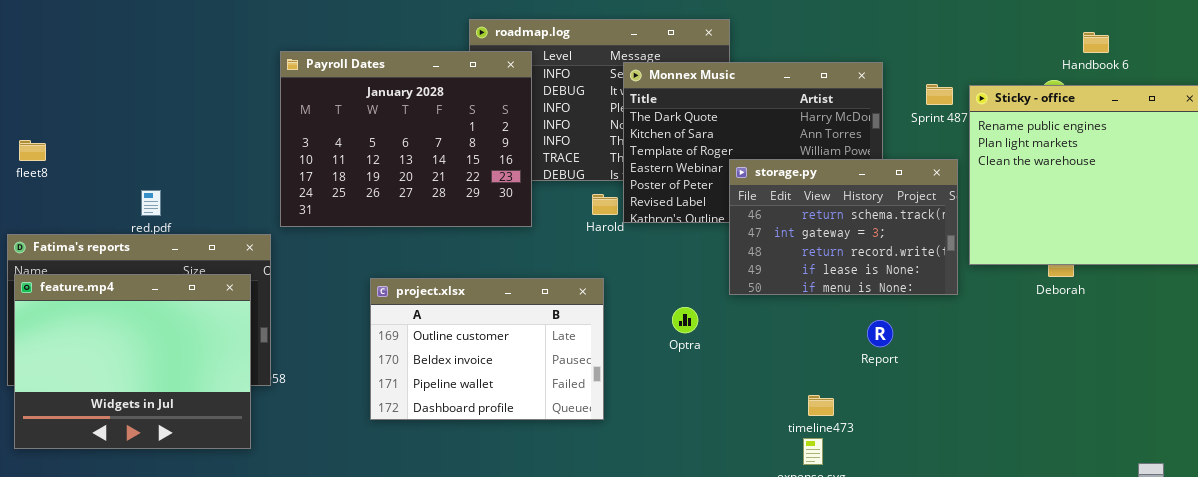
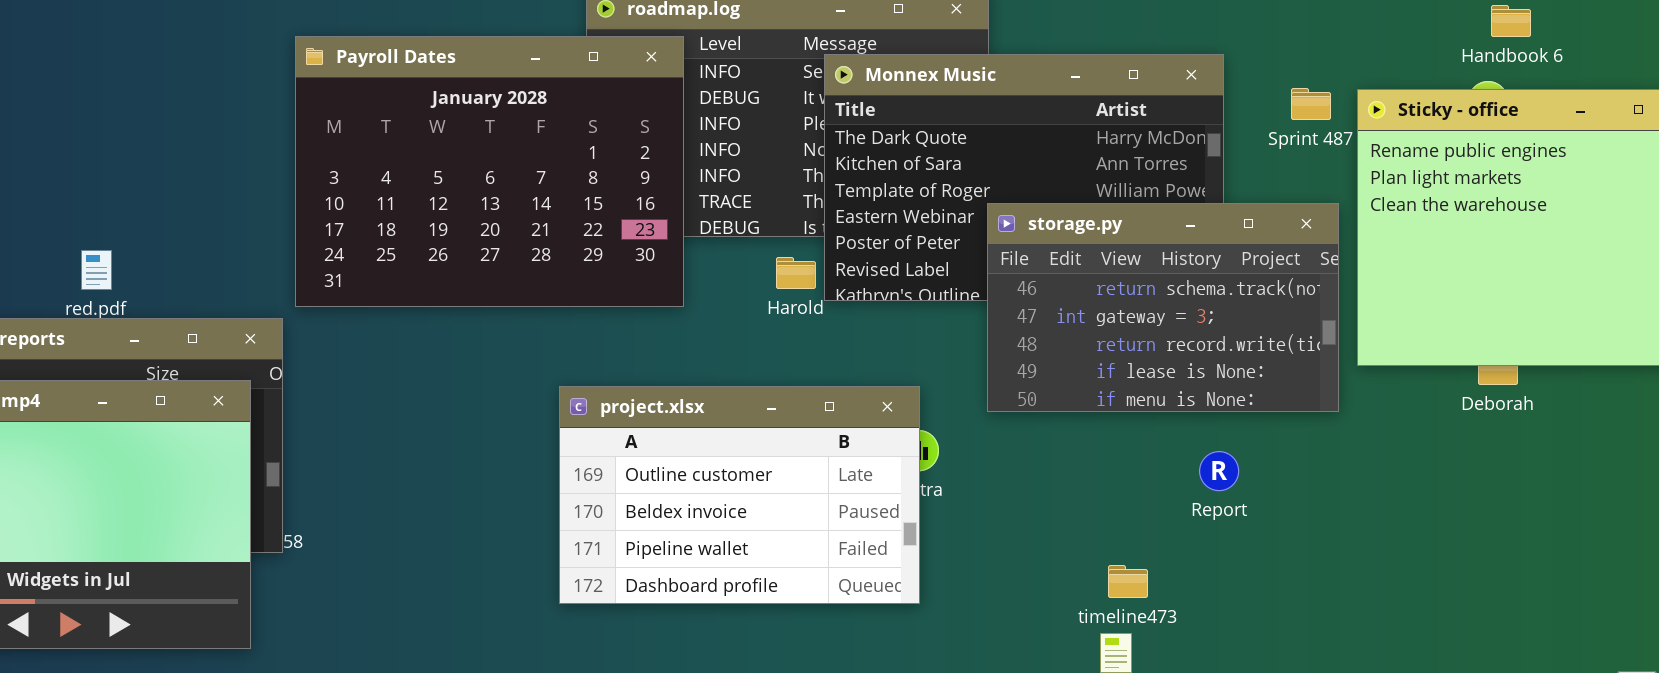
Handbook 6: [1083,32,1109,53] -> [1491,5,1531,37], moved
project.xlsx: [370,278,604,420] -> [559,386,920,604], moved

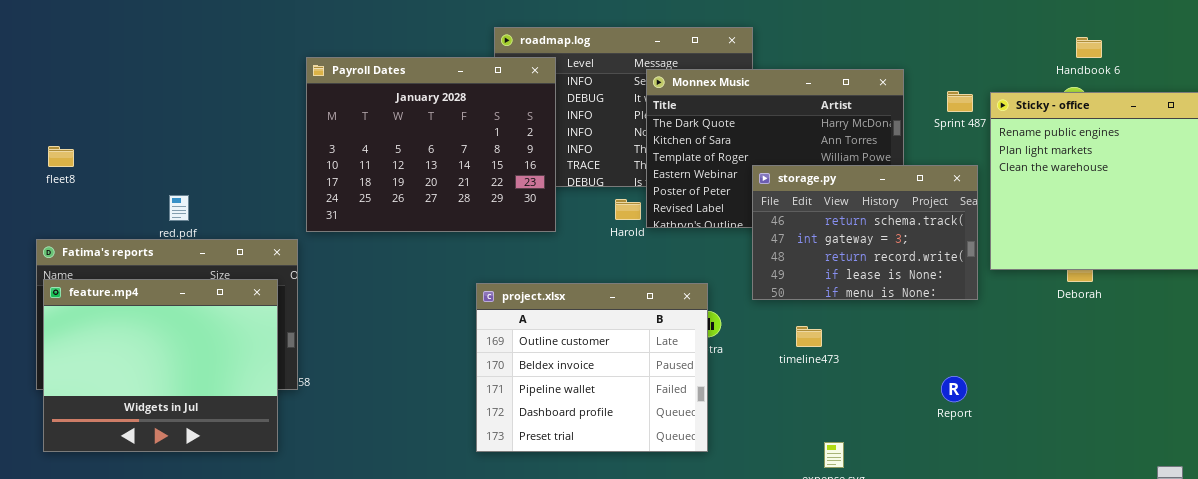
project.xlsx: [559,386,920,604] -> [476,283,708,452], resized
Report: [1199,451,1239,491] -> [941,376,967,402], moved
timeline473: [1108,565,1148,598] -> [796,326,822,347], moved

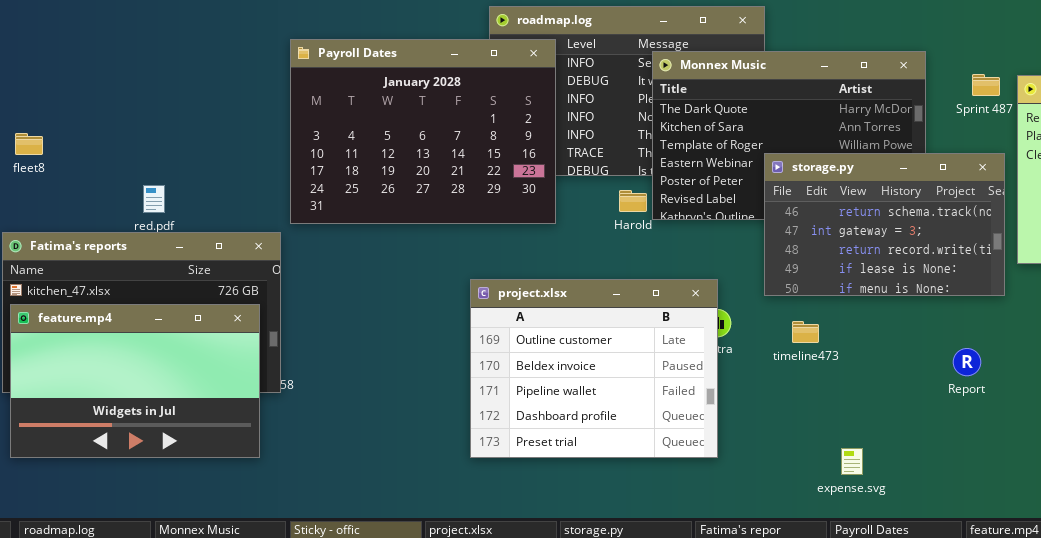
feature.mp4: [43,279,278,452] -> [10,304,260,458], resized
timeline473: [796,326,822,347] -> [792,321,819,343], moved
Report: [941,376,967,402] -> [953,348,981,376], moved

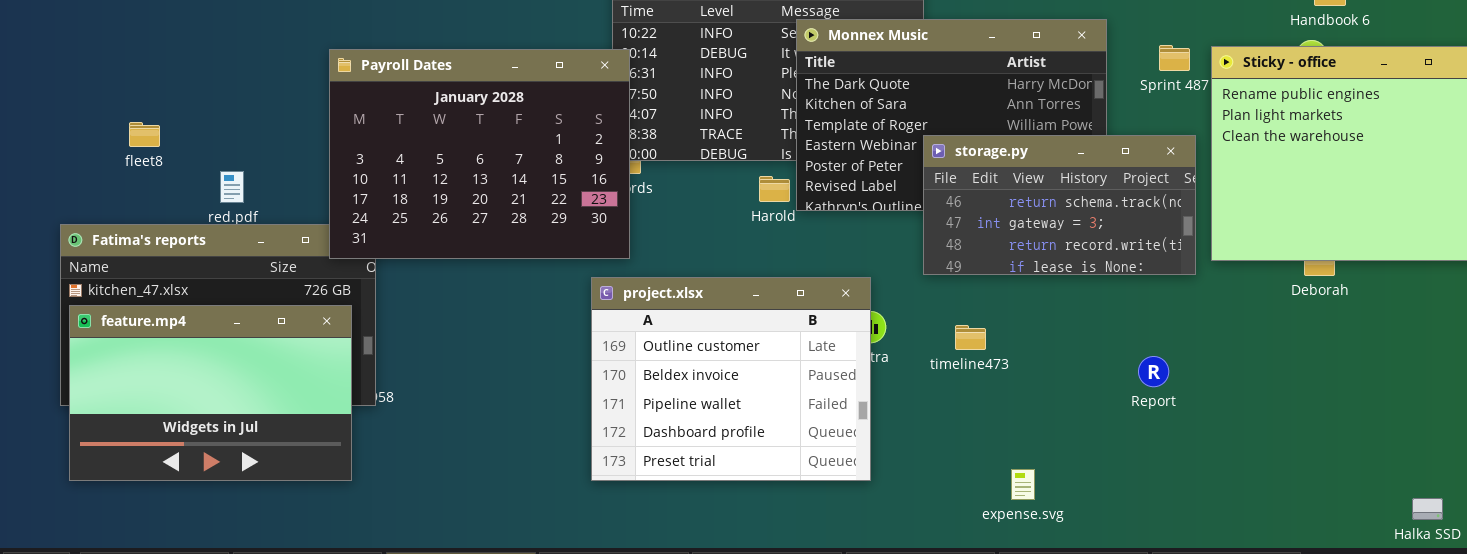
Payroll Dates: [290,39,556,224] -> [329,49,630,259], moved
fleet8: [15,133,43,155] -> [129,122,160,147], moved
storage.py: [764,153,1005,296] -> [923,135,1196,275], resized

